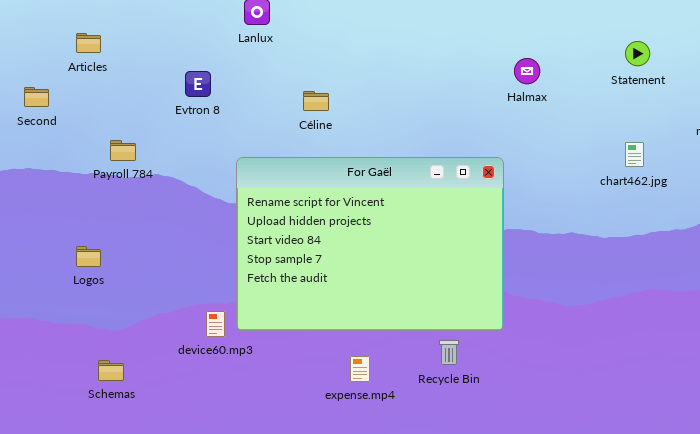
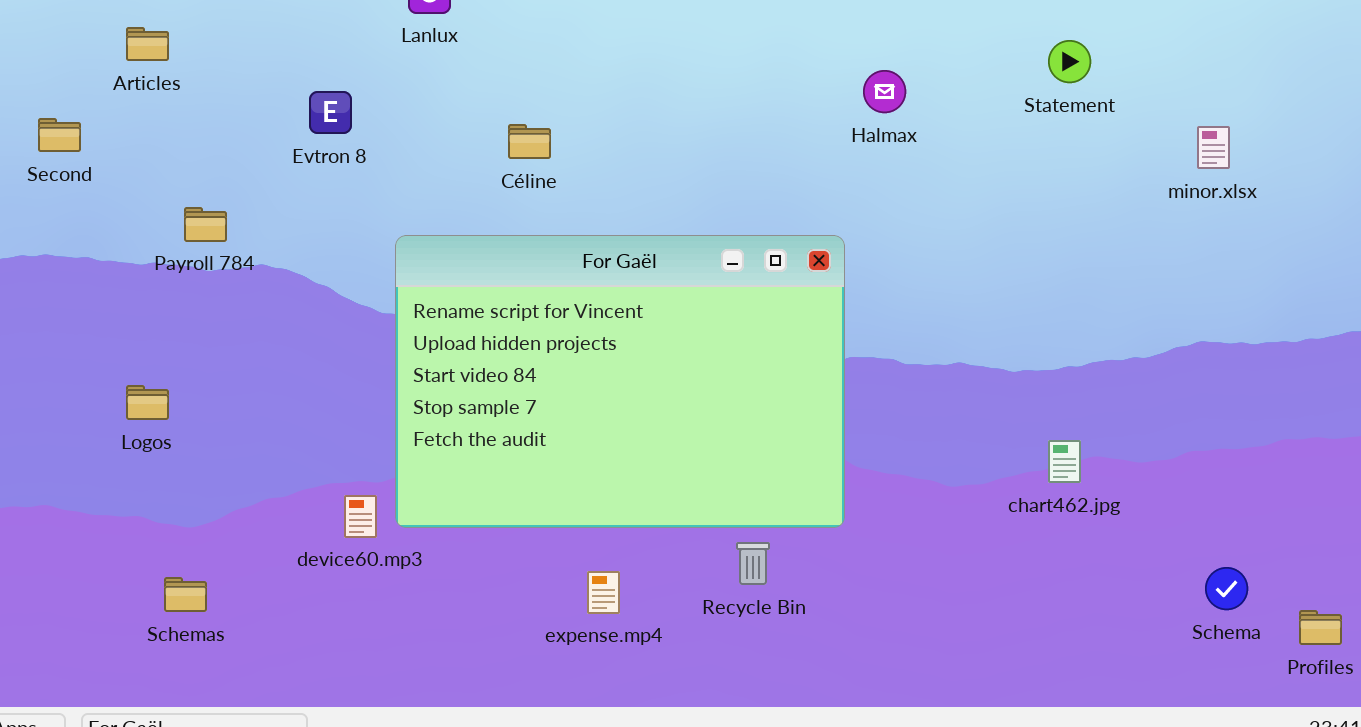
chart462.jpg: [625,142,644,167] -> [1048,440,1081,483], moved

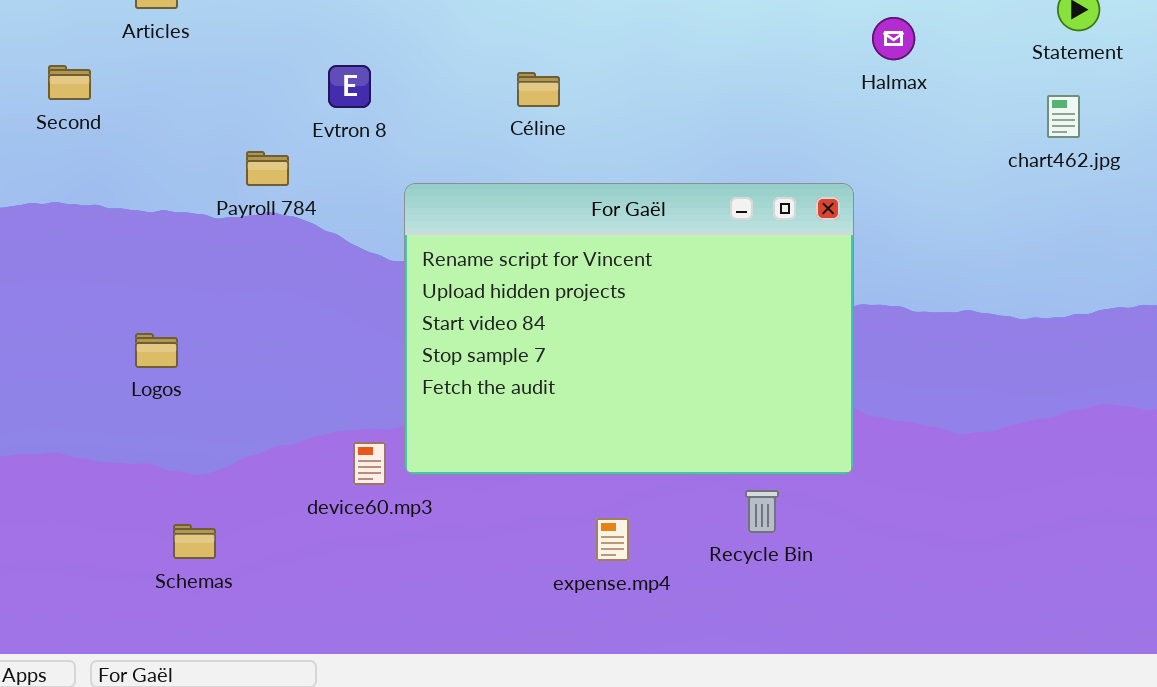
Evtron 8: [309,91,352,134] -> [328,65,371,108], moved
Payroll 784: [184,207,227,242] -> [246,151,289,186], moved
chart462.jpg: [1048,440,1081,483] -> [1047,95,1080,138], moved

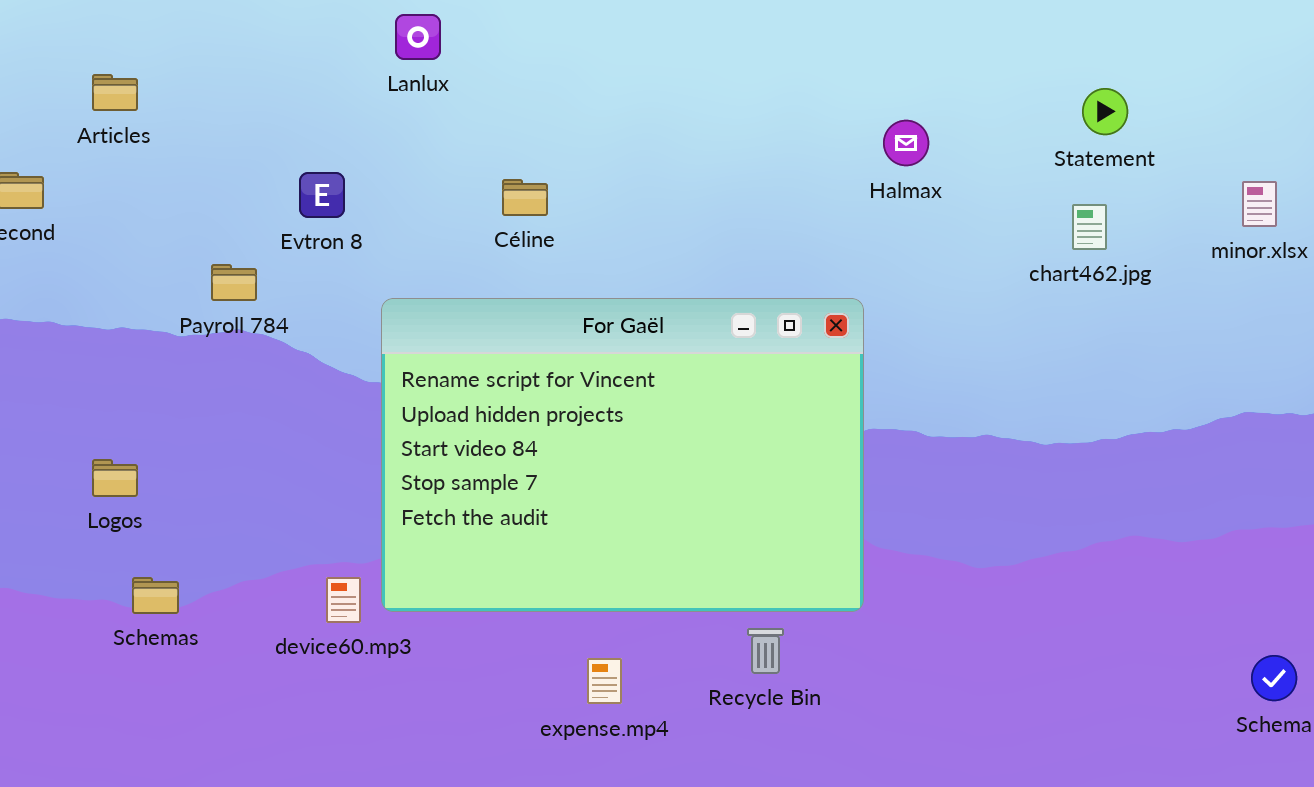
Schemas: [173,524,216,559] -> [132,577,179,614], moved

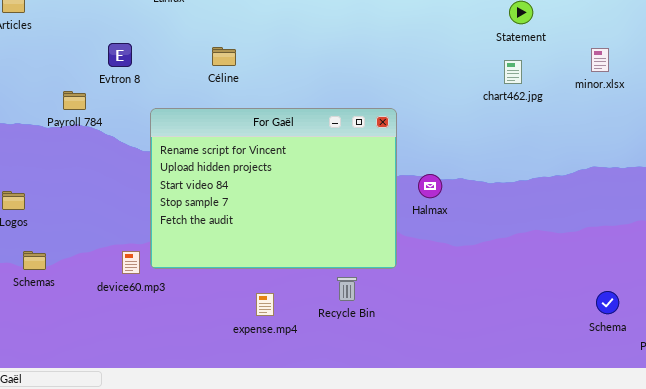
Halmax: [883,120,929,166] -> [418,174,442,198], moved

